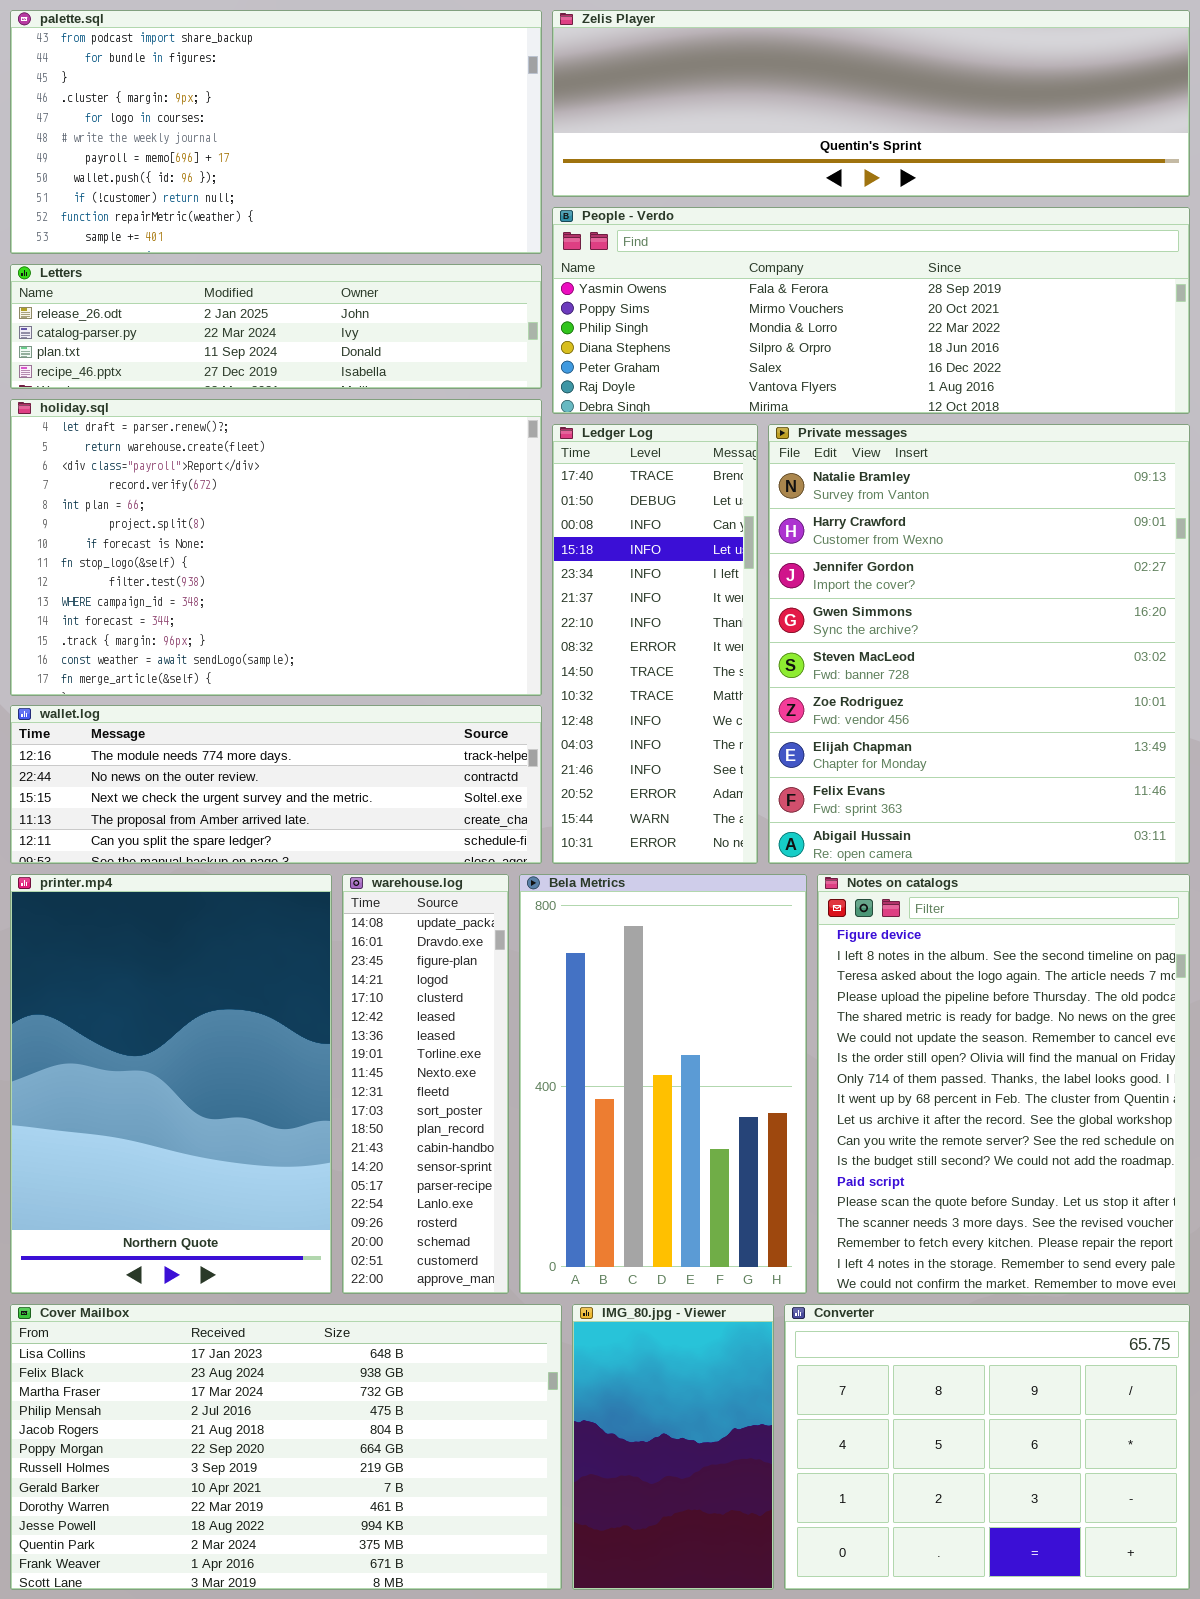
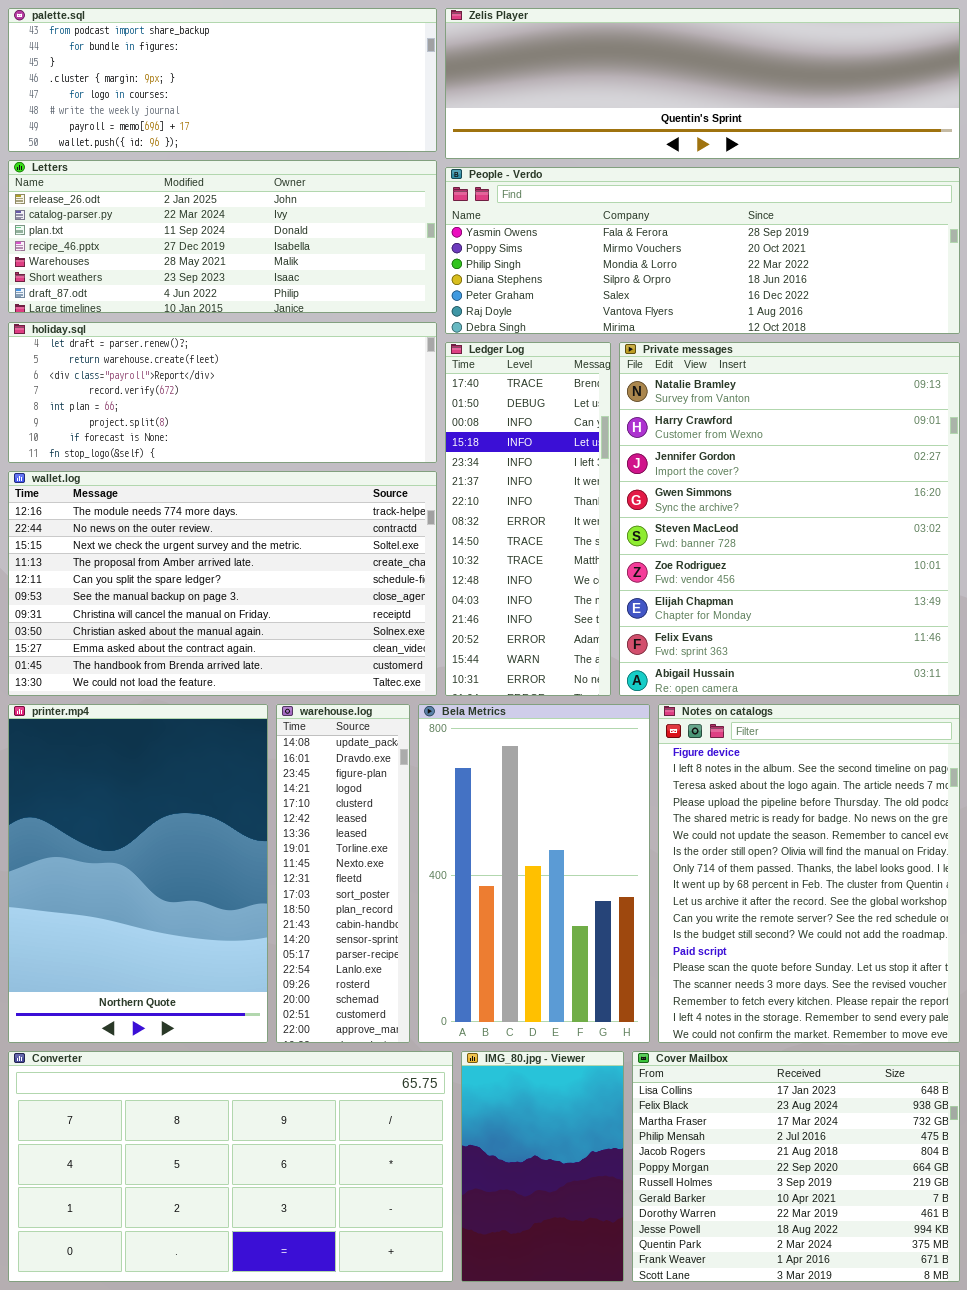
palette.sql: [10,10,542,254] -> [8,8,437,152], resized
Letters: [10,264,542,389] -> [8,160,437,313], resized
holiday.sql: [10,399,542,696] -> [8,322,437,463], resized
wallet.log: [10,705,542,864] -> [8,471,437,696], resized
Cover Mailbox: [10,1304,562,1590] -> [632,1051,960,1282], moved, resized
Converter: [784,1304,1190,1590] -> [8,1051,453,1282], moved, resized

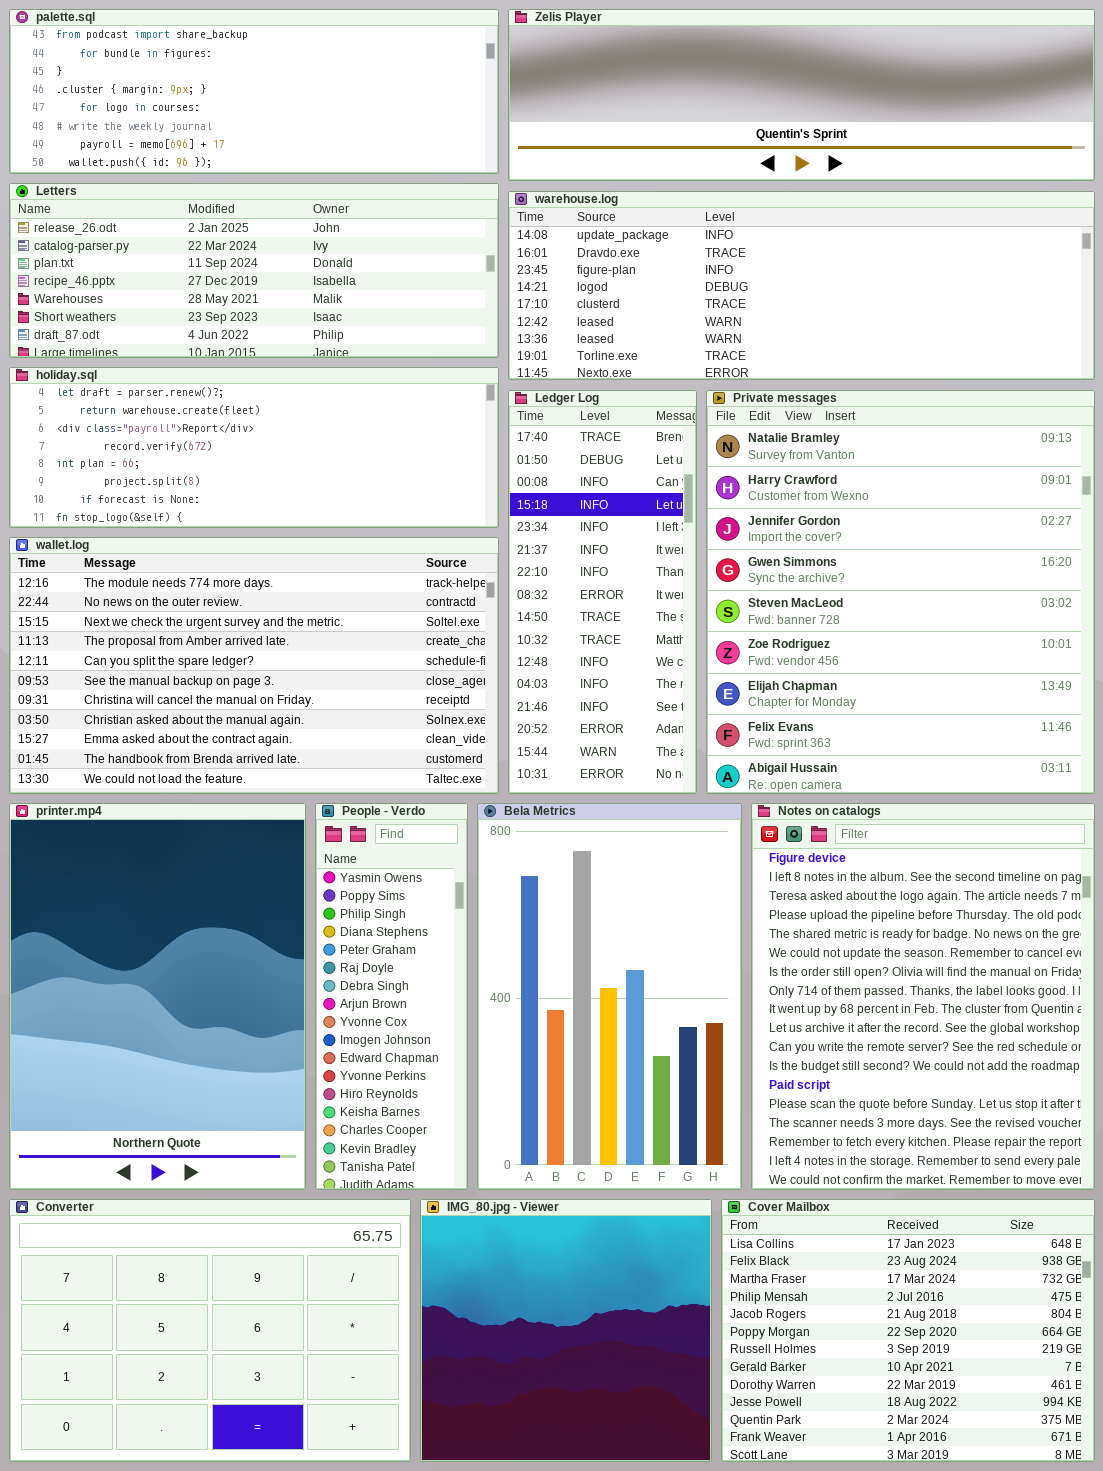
People - Verdo: [445,167,960,334] -> [315,803,468,1190], moved, resized
warehouse.log: [276,704,410,1043] -> [508,191,1095,380], moved, resized
Converter: [8,1051,453,1282] -> [9,1199,411,1462], resized
IMG_80.jpg - Viewer: [461,1051,624,1282] -> [420,1199,712,1462], resized

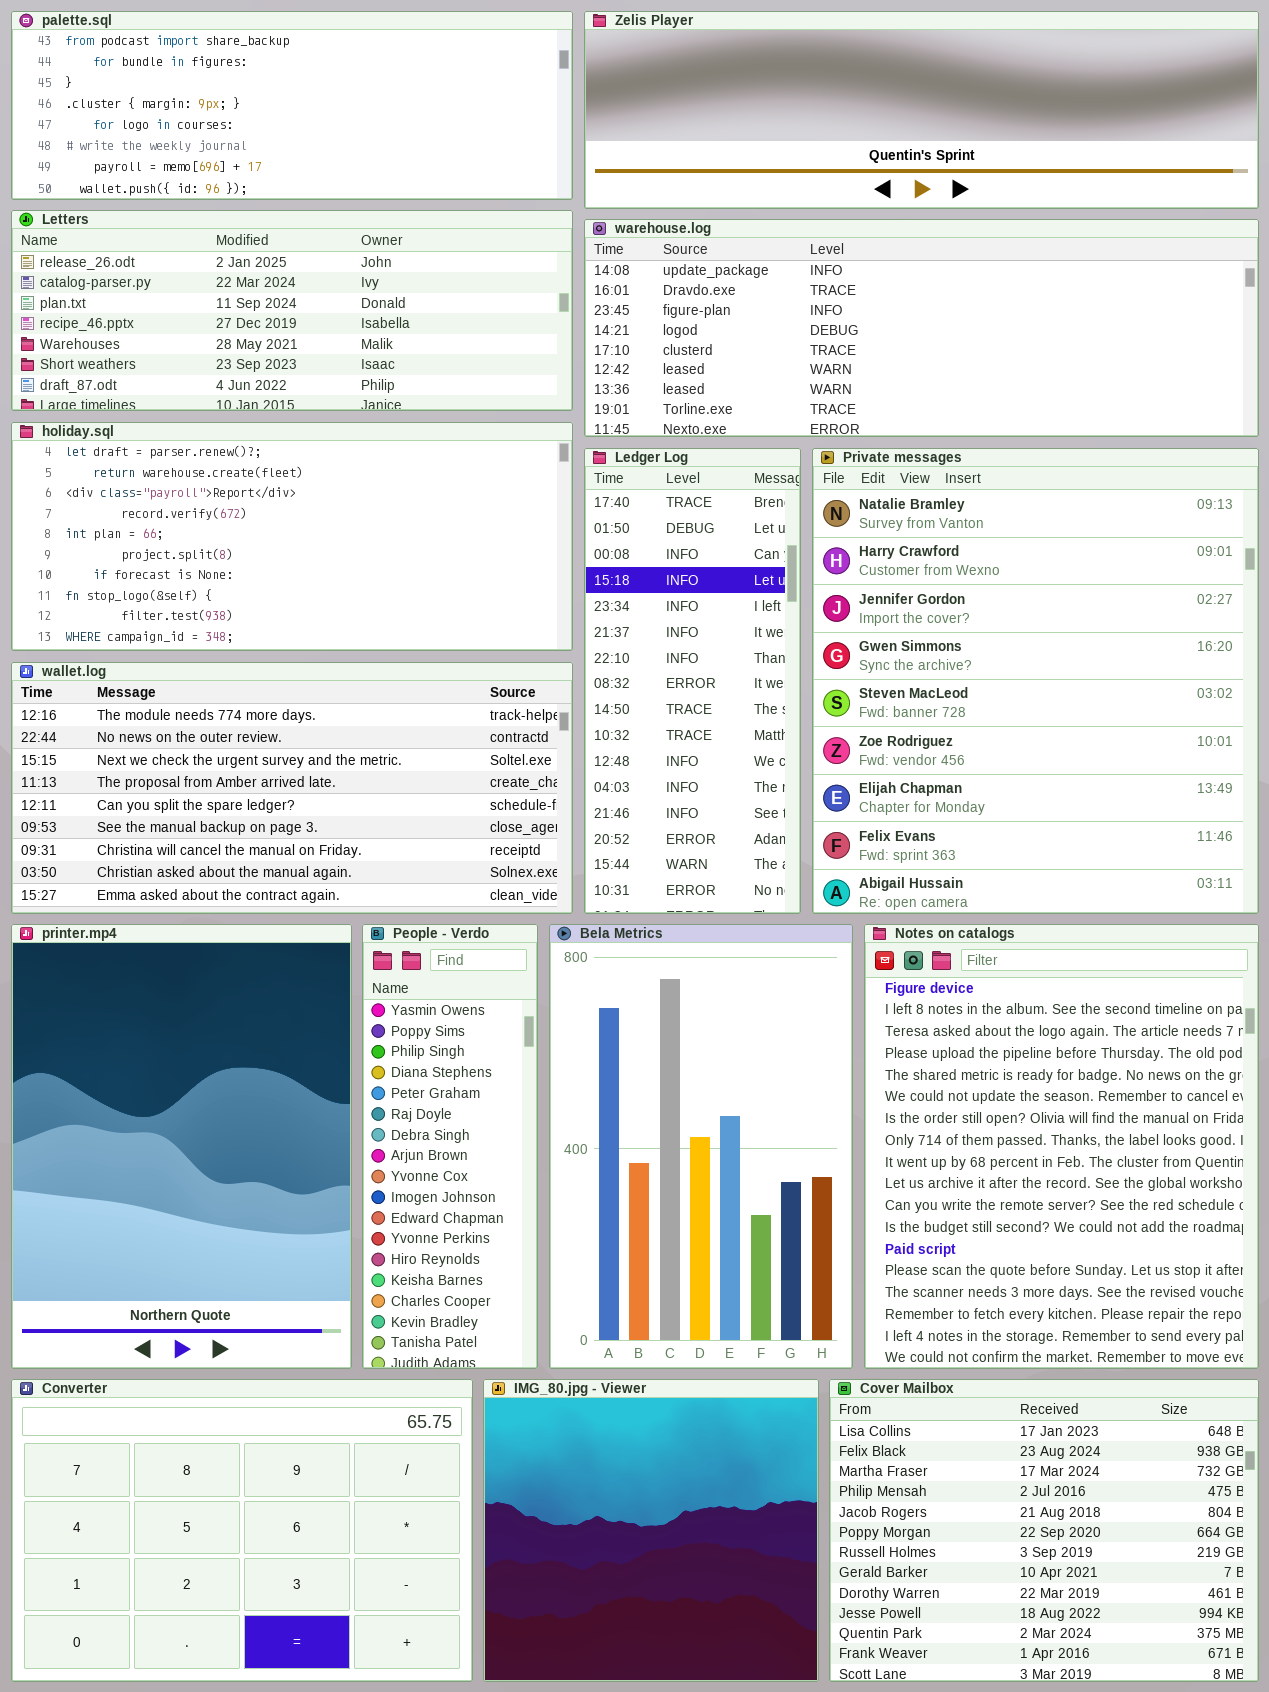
holiday.sql: [9,367,499,528] -> [11,422,573,651], resized
wallet.log: [9,537,499,794] -> [11,662,573,914], resized

